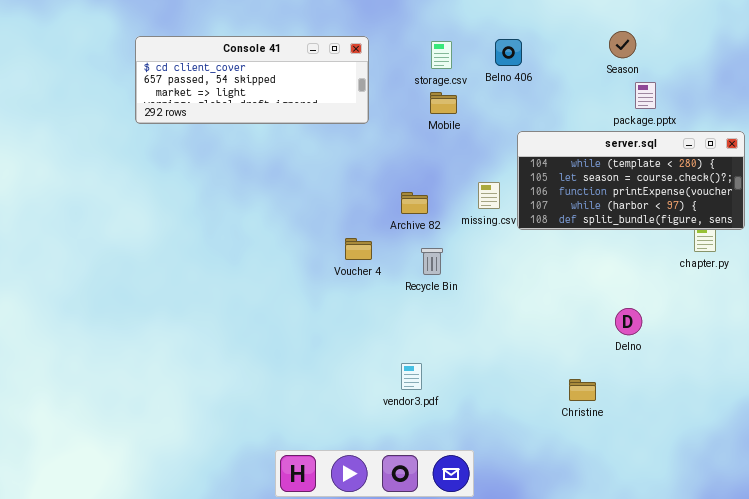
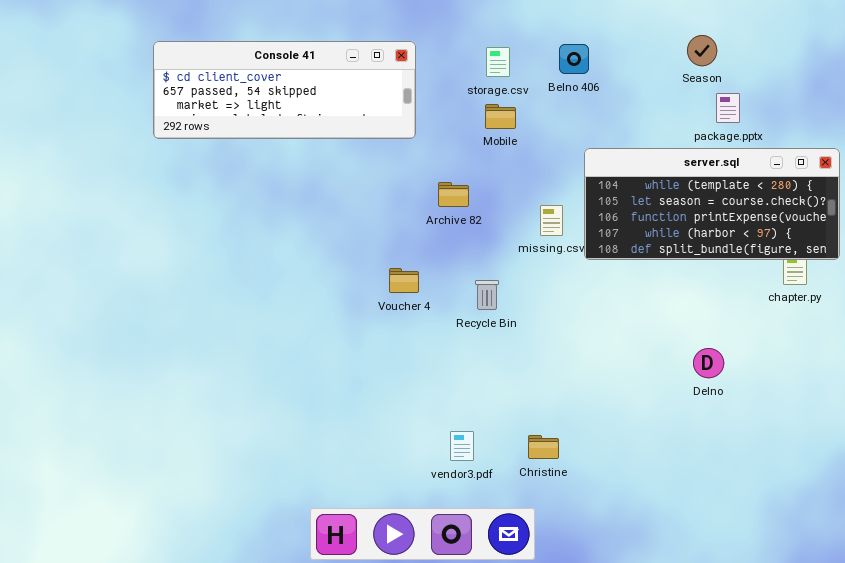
Archive 82: [401,192,428,214] -> [438,182,469,207], moved
vendor3.pdf: [401,363,422,390] -> [450,431,474,461], moved
Christine: [569,379,596,401] -> [528,435,559,459], moved

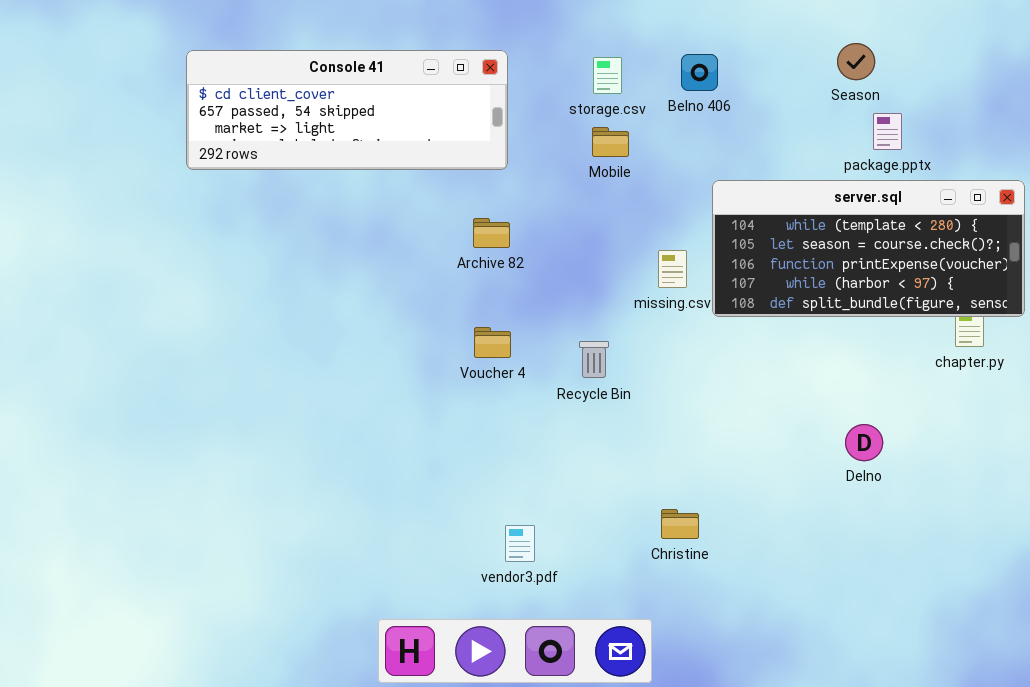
Archive 82: [438,182,469,207] -> [473,218,510,248], moved
vendor3.pdf: [450,431,474,461] -> [505,525,535,562], moved
Christine: [528,435,559,459] -> [661,509,699,539], moved

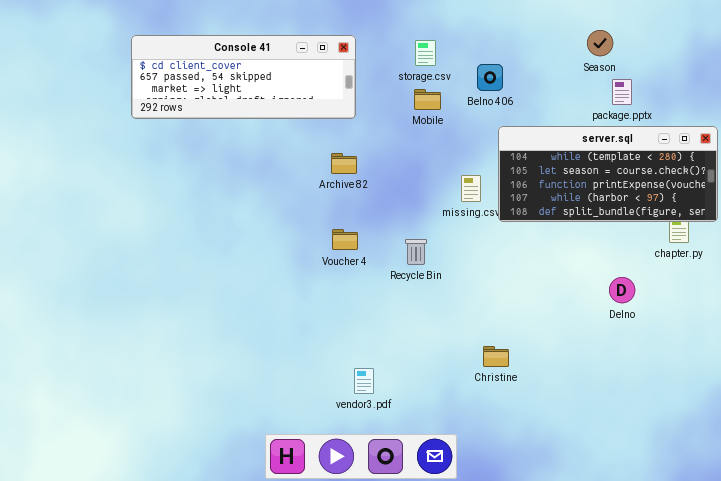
Belno 406: [681,54,718,91] -> [477,64,503,91], moved
Delno: [845,424,883,461] -> [609,277,635,303], moved
Christine: [661,509,699,539] -> [483,346,509,367], moved

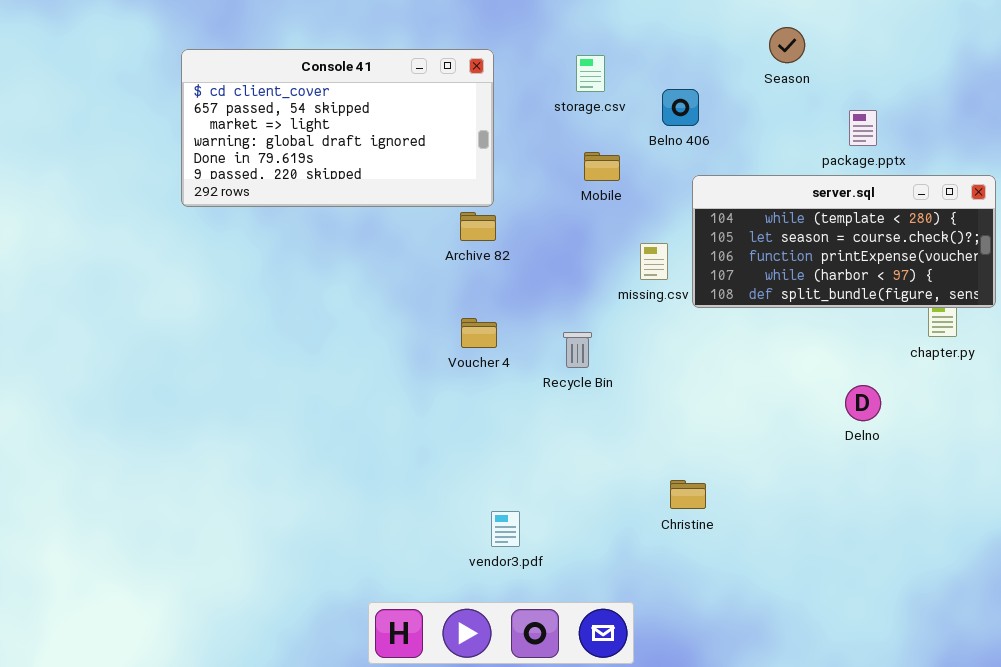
Season: [587,30,613,56] -> [769,27,805,63], moved
Console 41: [131,35,356,119] -> [181,49,494,207], resized
Mobile: [414,89,441,110] -> [584,152,620,181], moved

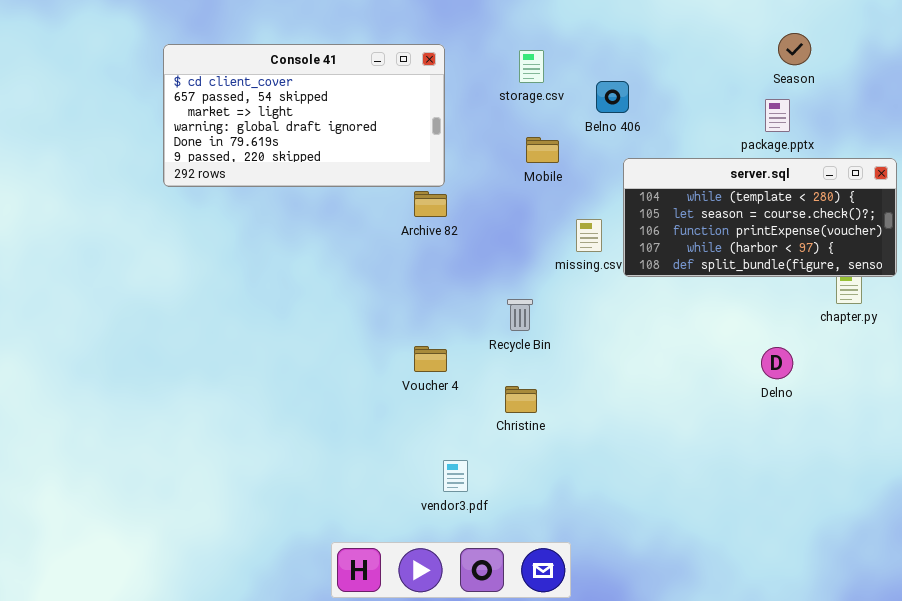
Season: [769,27,805,63] -> [778,33,811,65], moved
Voucher 4: [461,318,497,348] -> [414,346,447,372], moved
Christine: [670,480,706,509] -> [505,386,537,413], moved

